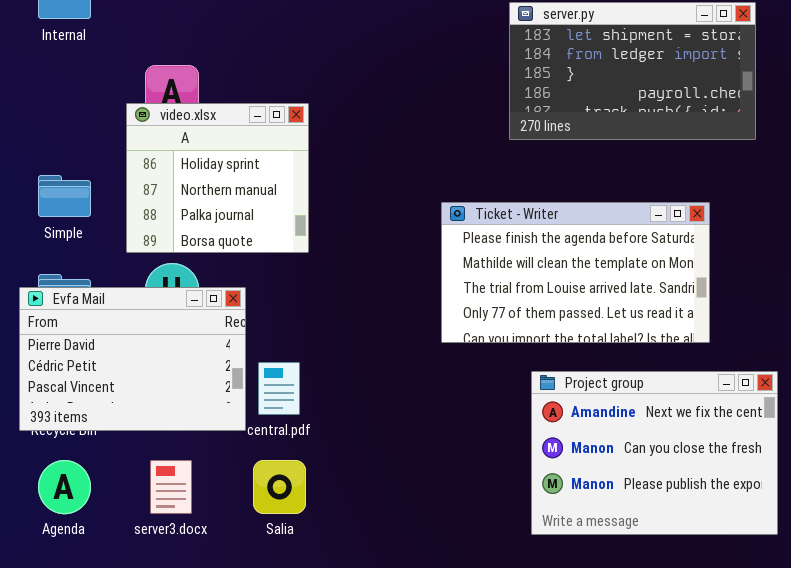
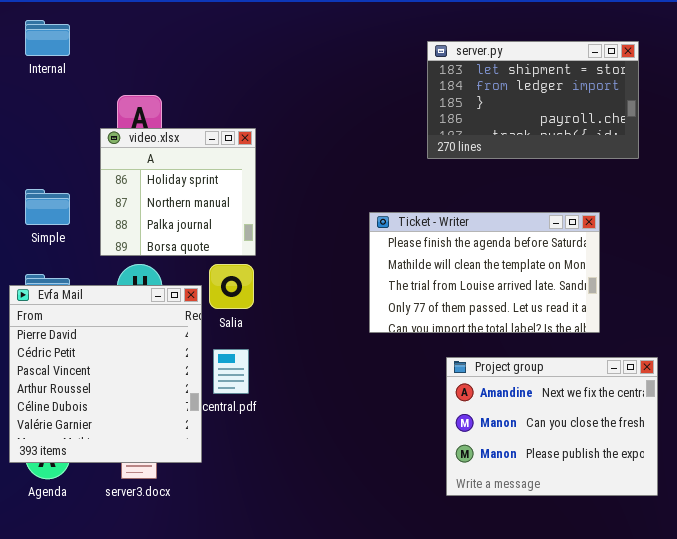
Evfa Mail: [19,287,246,431] -> [9,285,202,463], resized
Salia: [253,460,306,514] -> [209,264,254,309], moved

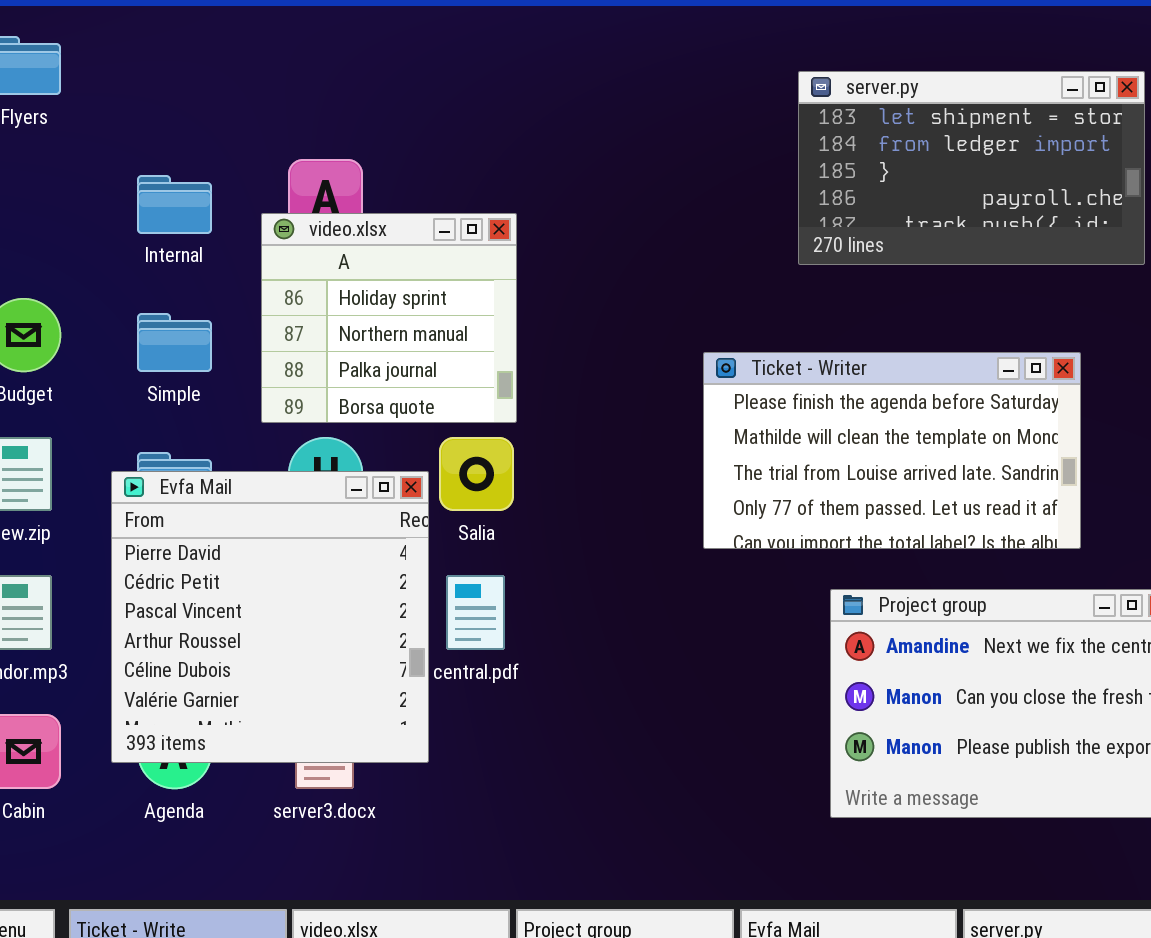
Internal: [25,20,70,56] -> [137,175,212,234], moved

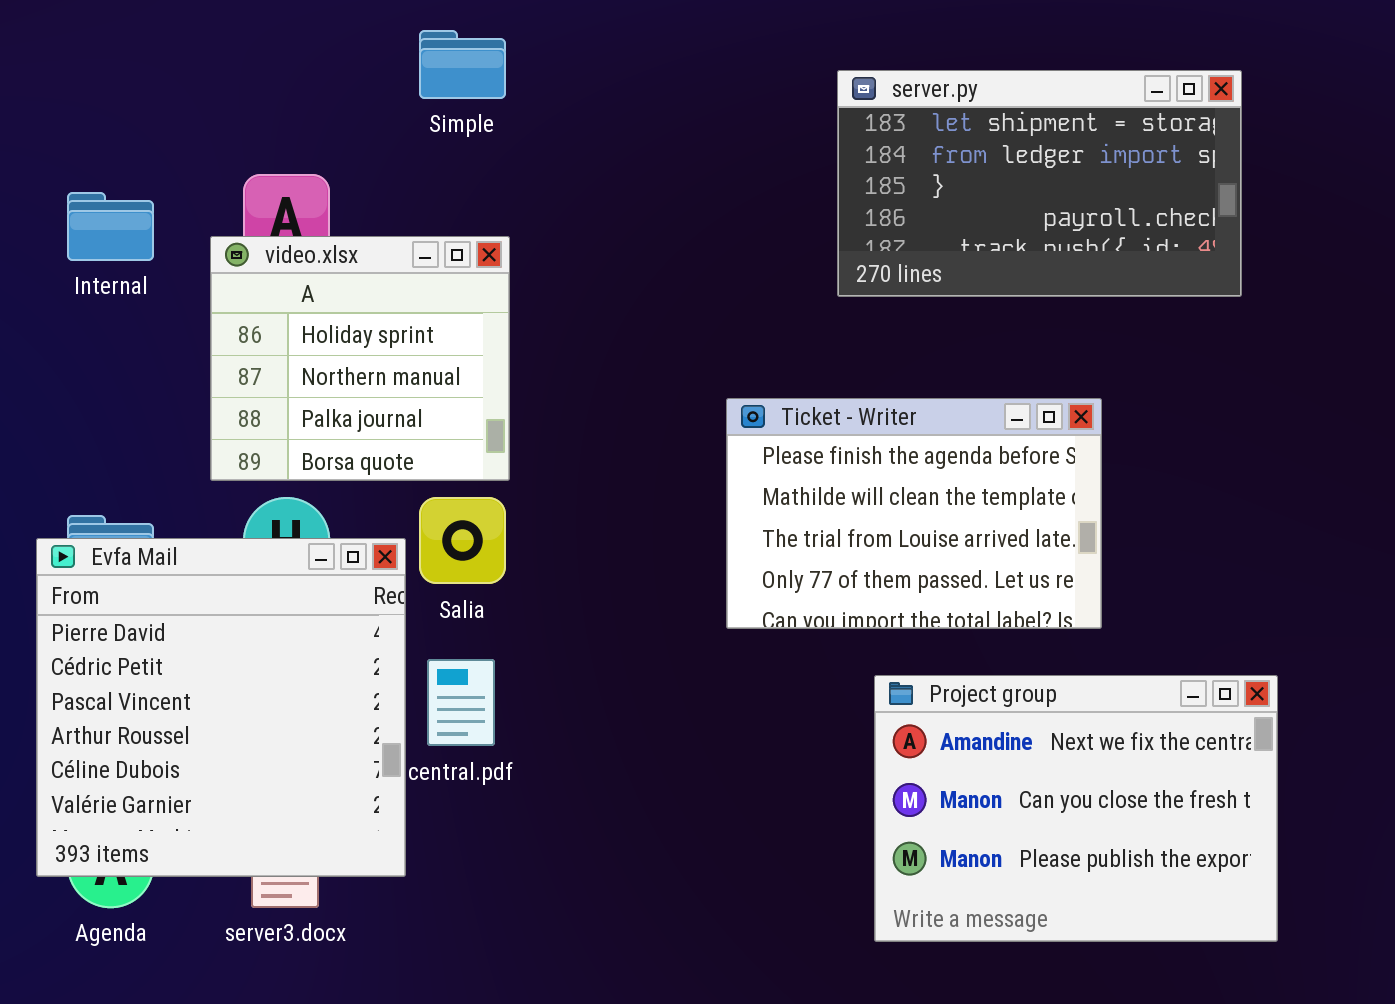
Simple: [137,313,212,372] -> [419,30,506,99], moved
Ticket - Writer: [703,352,1081,549] -> [726,398,1102,629], resized

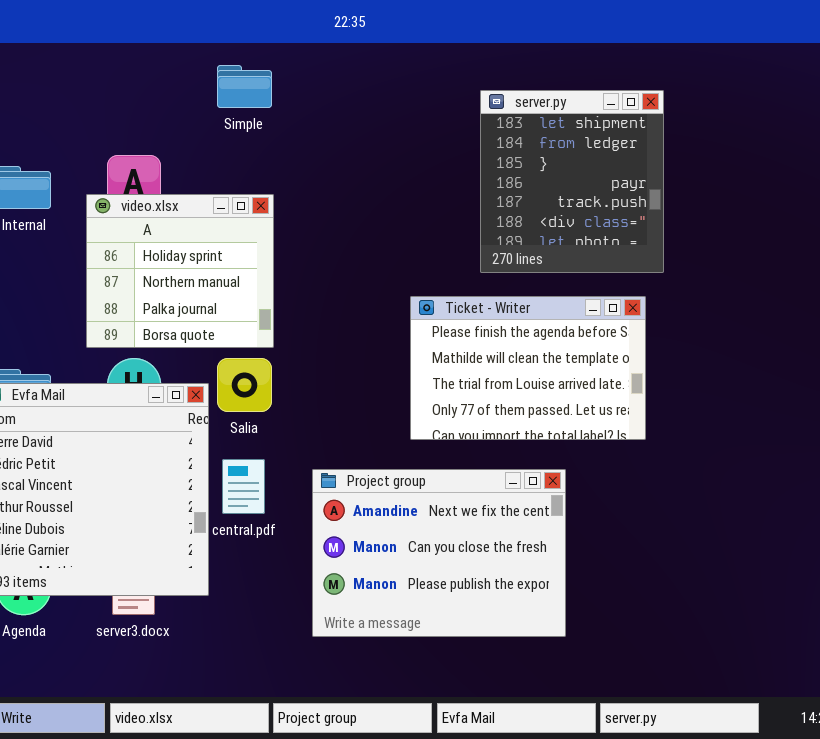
server.py: [837,70,1242,297] -> [480,90,664,273], resized
Project group: [874,675,1278,942] -> [312,469,566,637], moved

